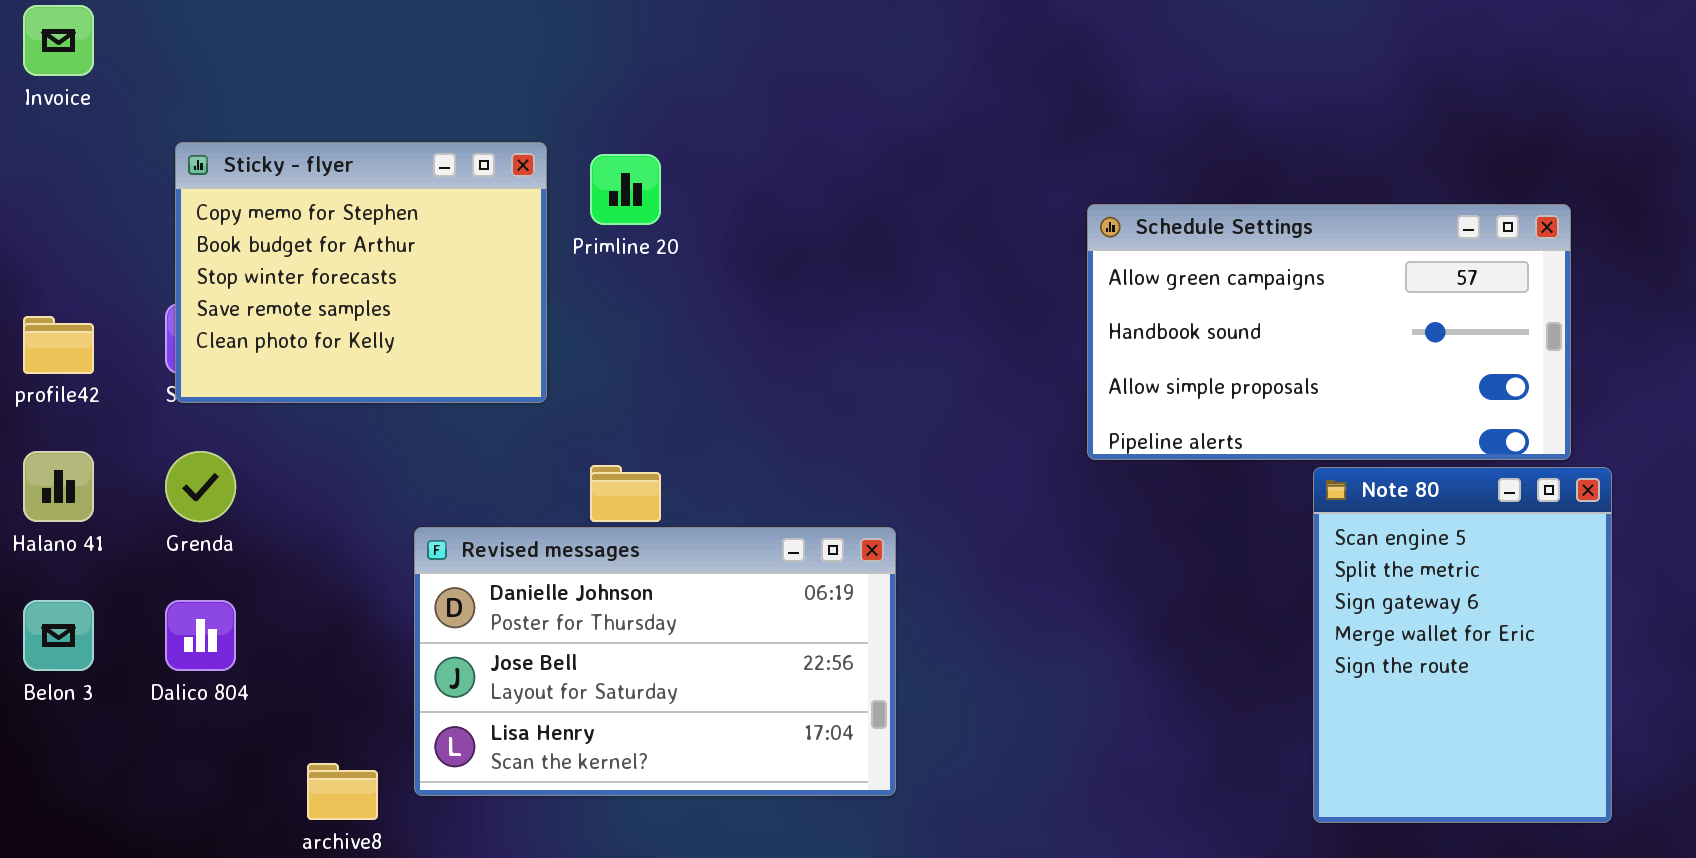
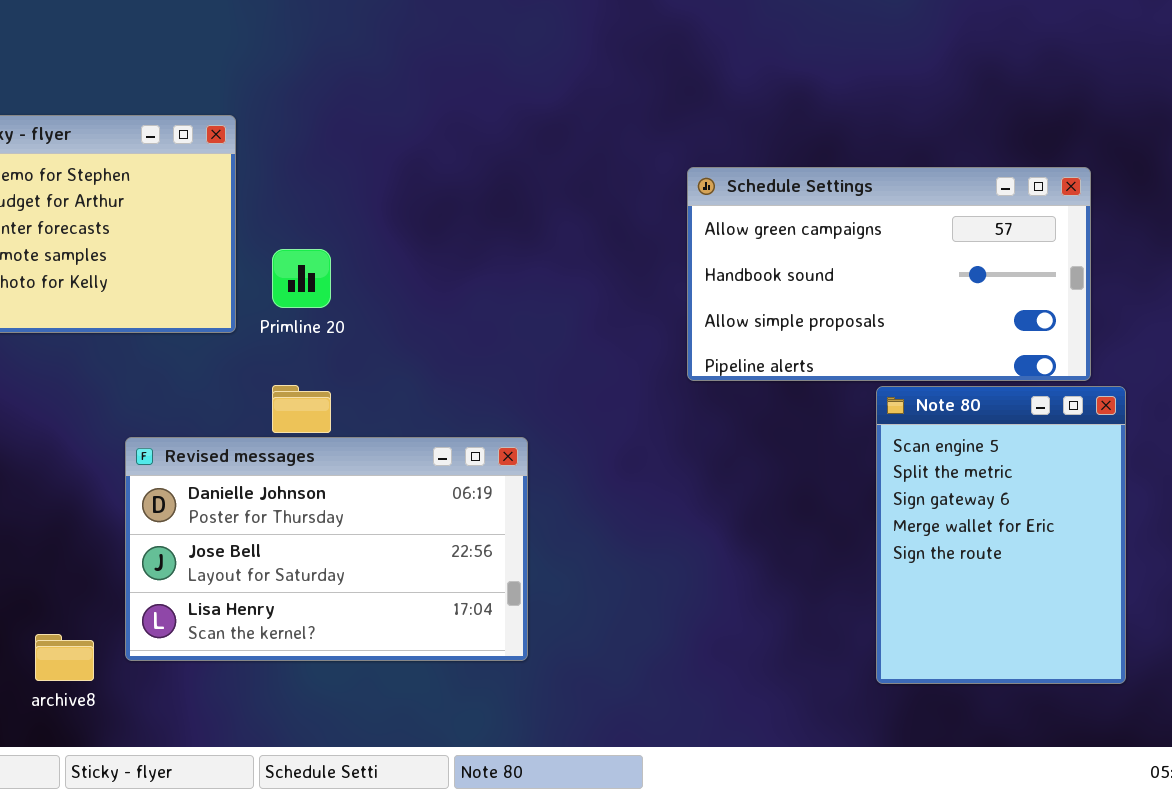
Primline 20: [590,154,661,225] -> [272,249,331,308], moved

